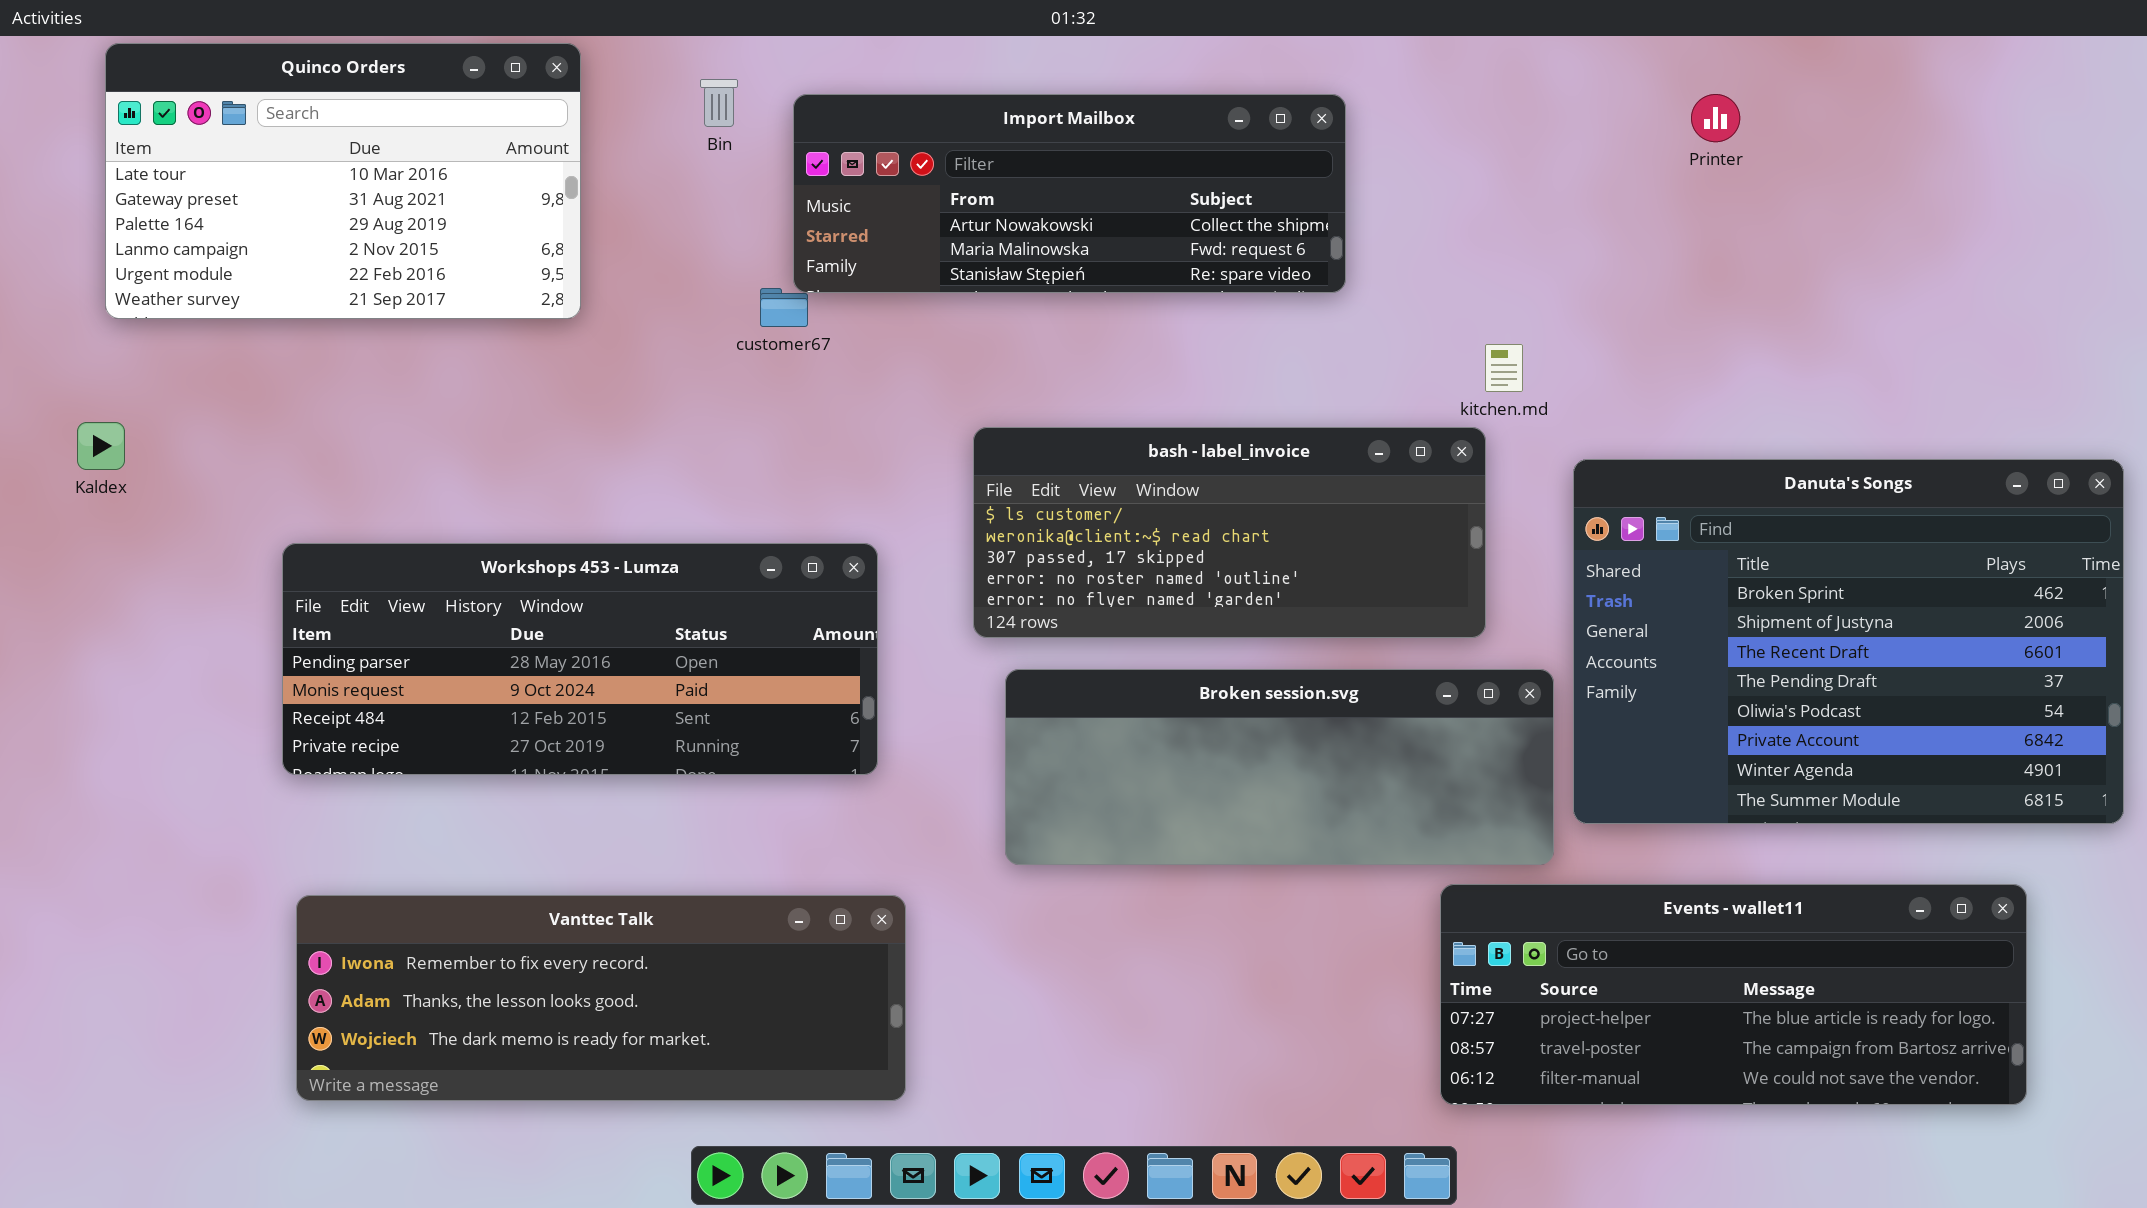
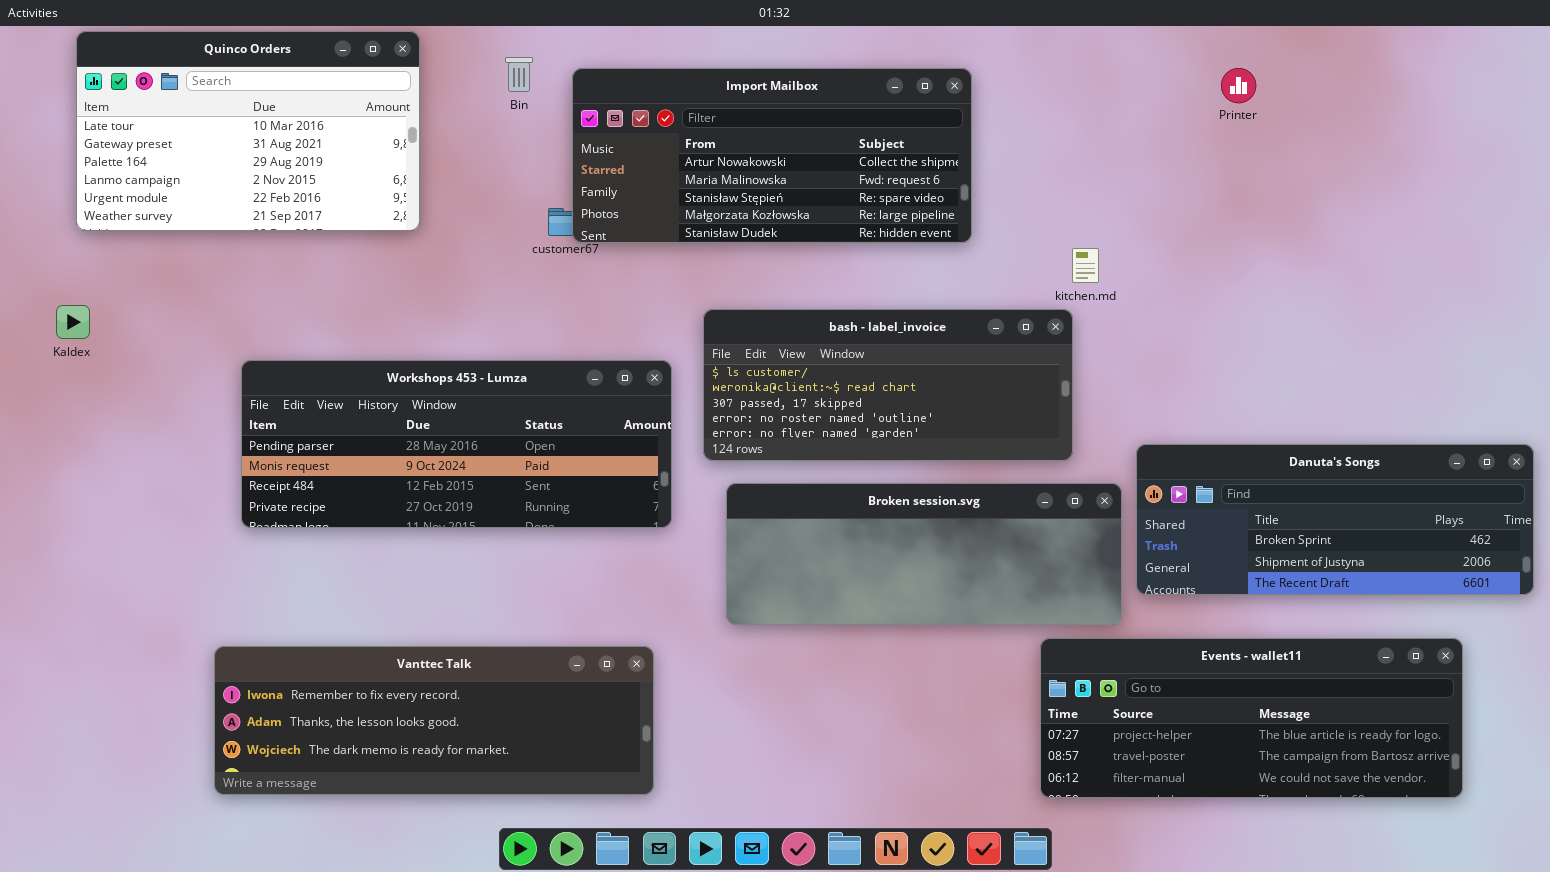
Import Mailbox: [793,94,1346,293] -> [572,68,972,243], resized
Danuta's Songs: [1573,459,2124,824] -> [1136,444,1534,595], resized
Workshops 453 - Lumza: [282,543,878,775] -> [241,360,672,528], moved

